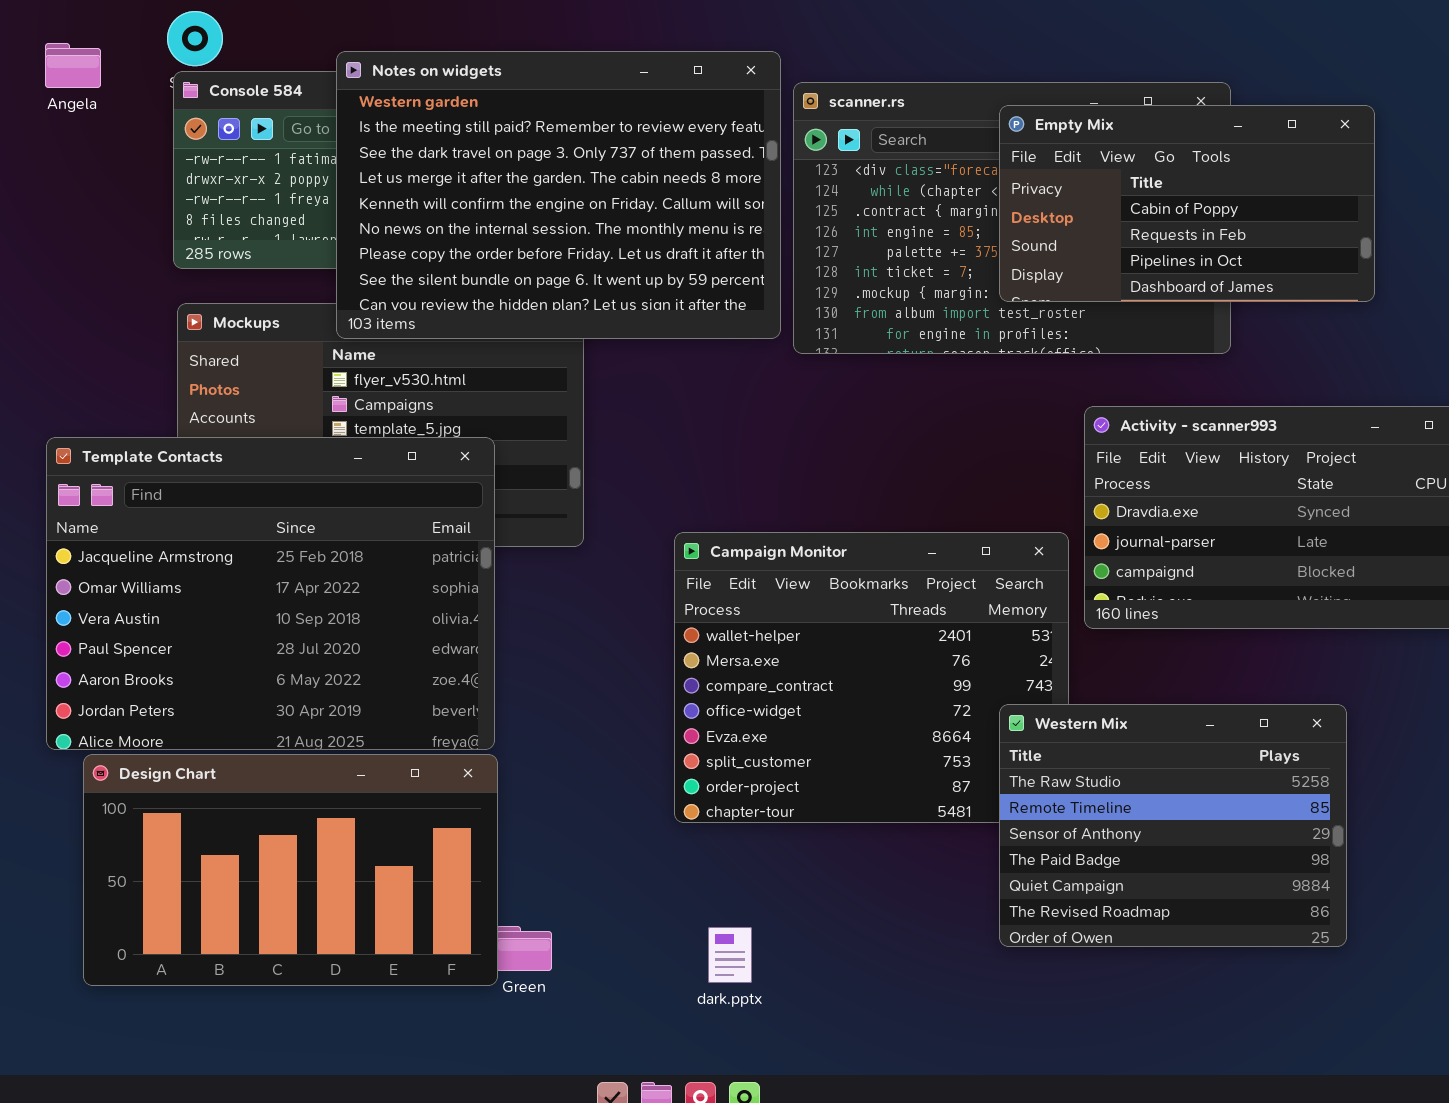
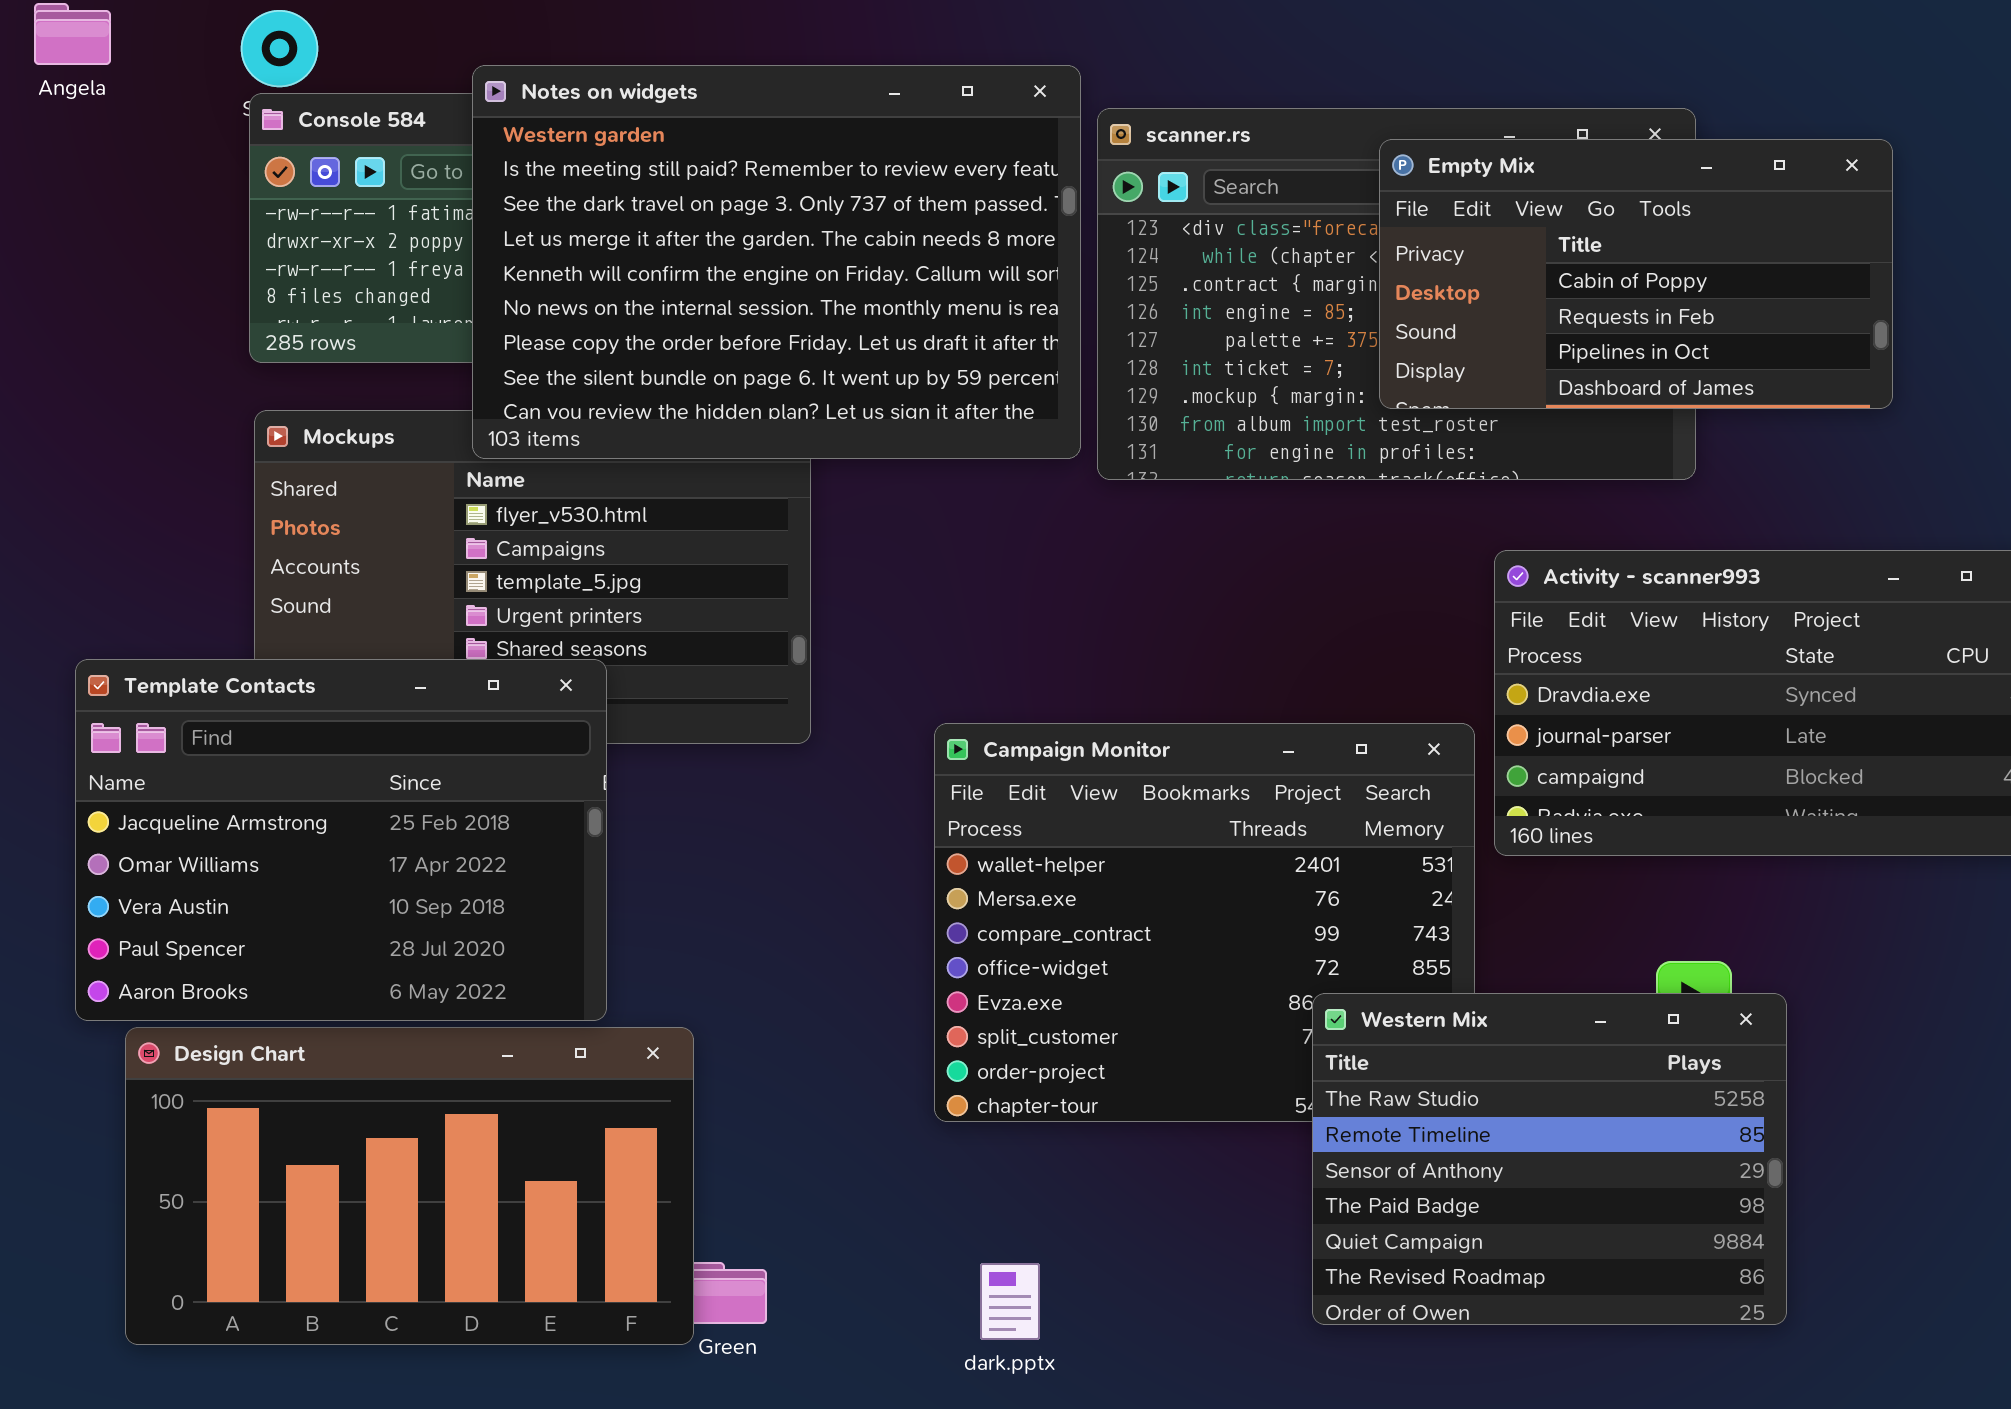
Angela: [45,43,101,88] -> [34,3,111,65], moved
Template Contacts: [46,437,495,750] -> [75,659,607,1021], resized
Western Mix: [999,704,1347,947] -> [1312,993,1787,1325], moved

